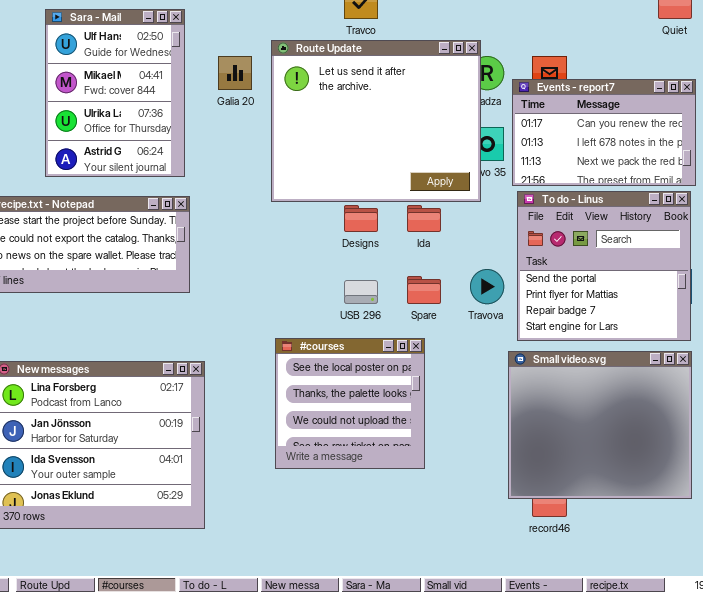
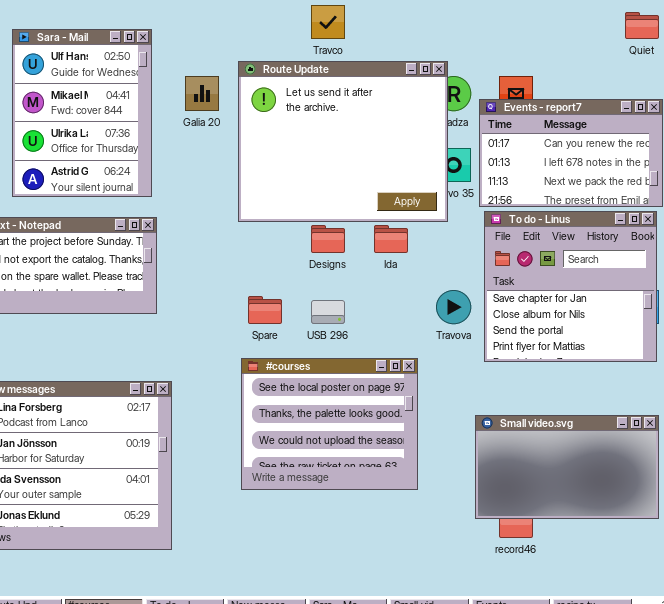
To do - Linus: [517,191,691,341] -> [484,211,657,362], scrolled up 2 rows
Spare: [407,276,441,304] -> [248,296,282,324], moved
#courses: [275,338,425,469] -> [241,358,418,490], resized
Small video.svg: [508,351,692,499] -> [475,415,659,519], resized

